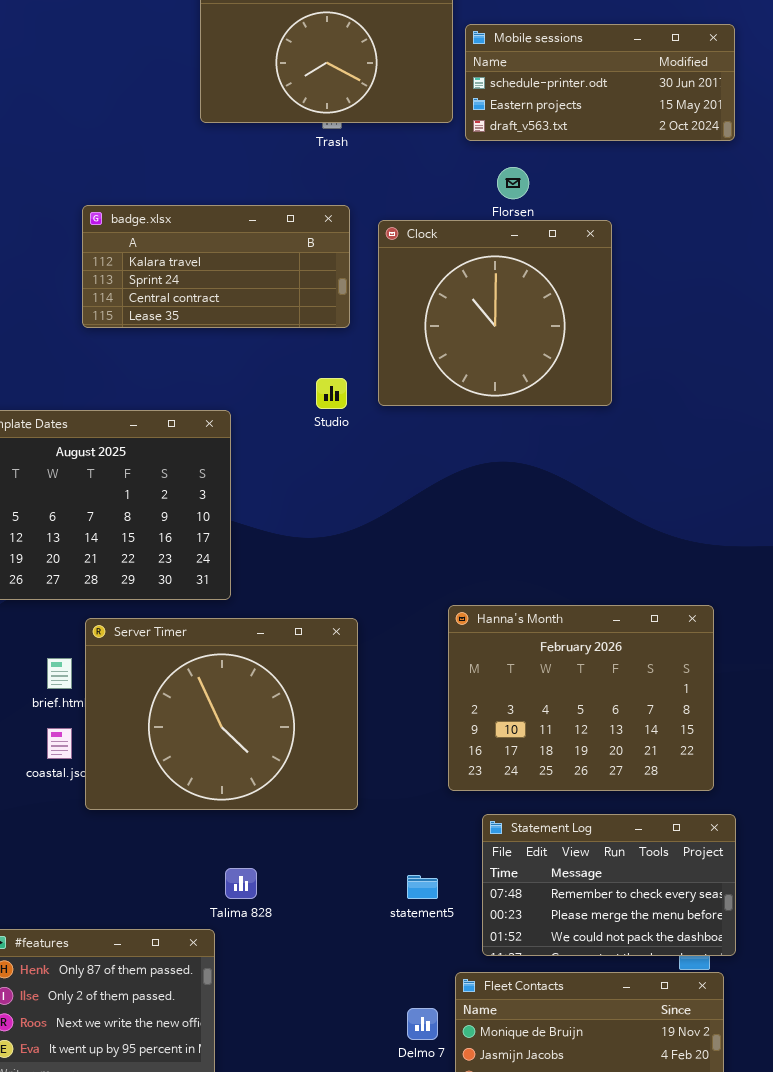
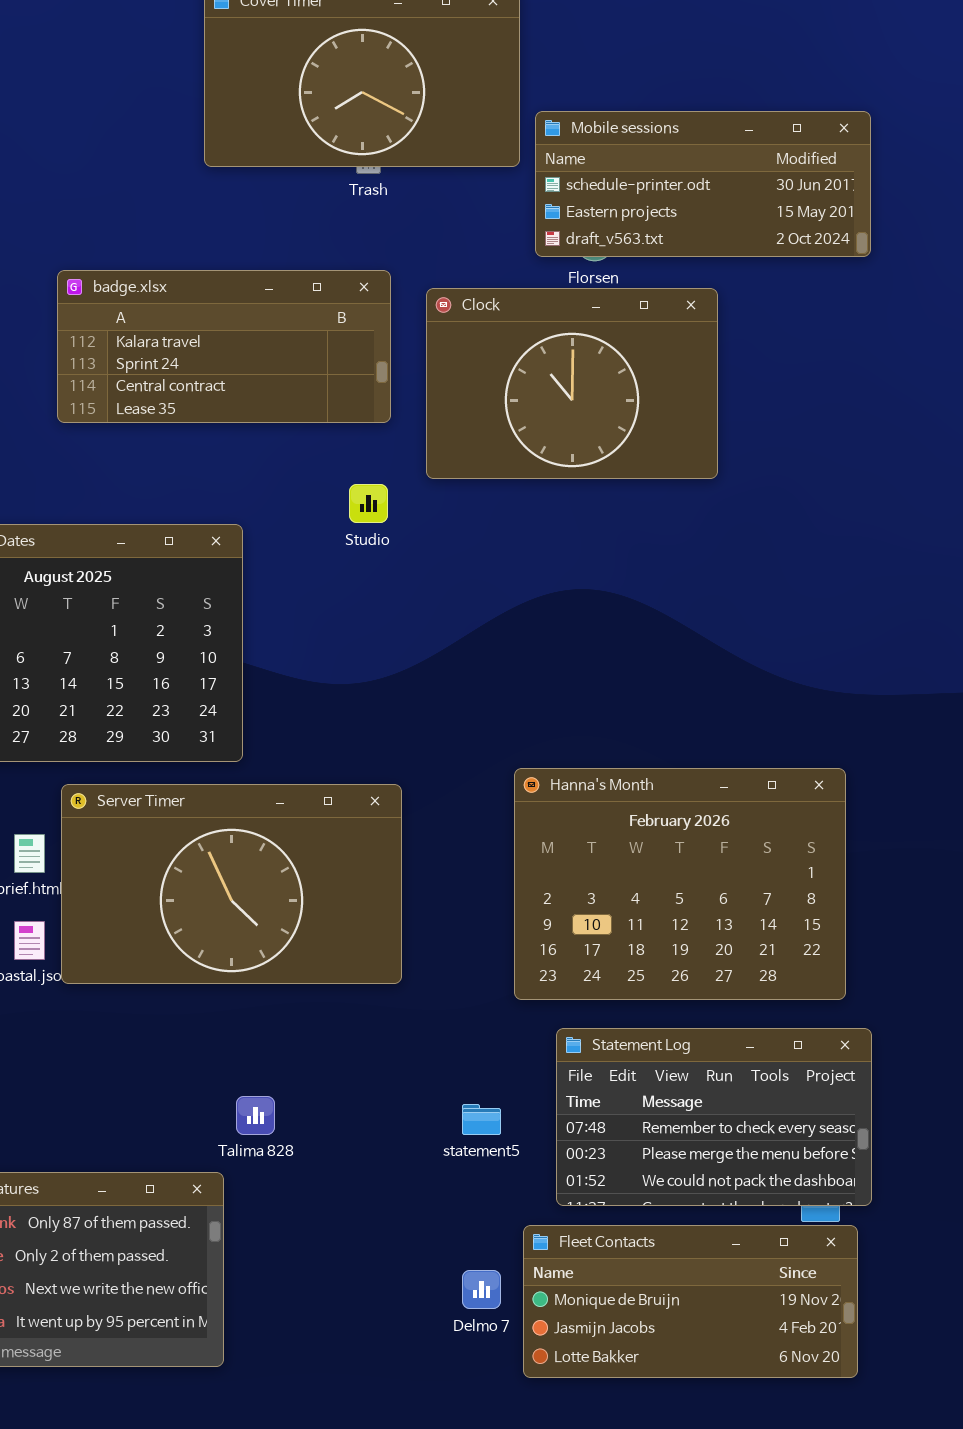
Mobile sessions: [465,24,735,141] -> [535,111,871,257], moved
Clock: [378,220,612,406] -> [426,288,718,479], resized
Server Timer: [85,618,358,810] -> [61,784,402,984], resized

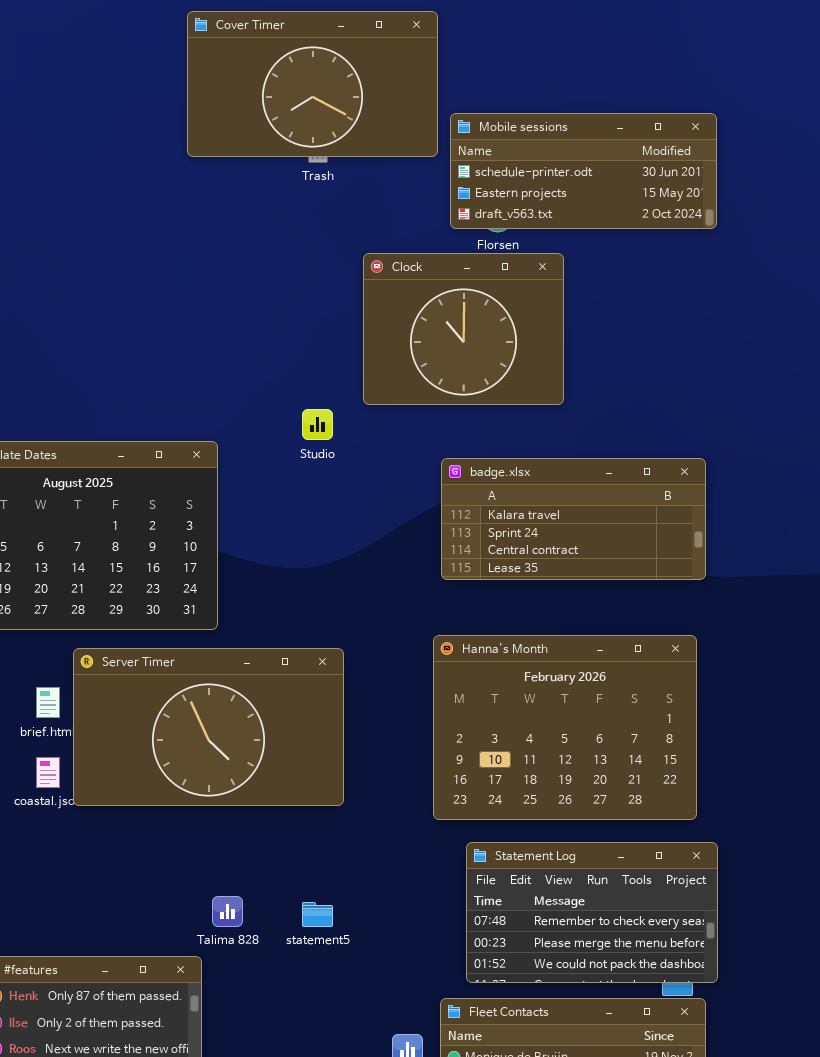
badge.xlsx: [57,270,391,423] -> [441,458,706,580], moved
Clock: [426,288,718,479] -> [363,253,564,405], resized
statement5: [462,1104,501,1135] -> [302,902,333,927], moved

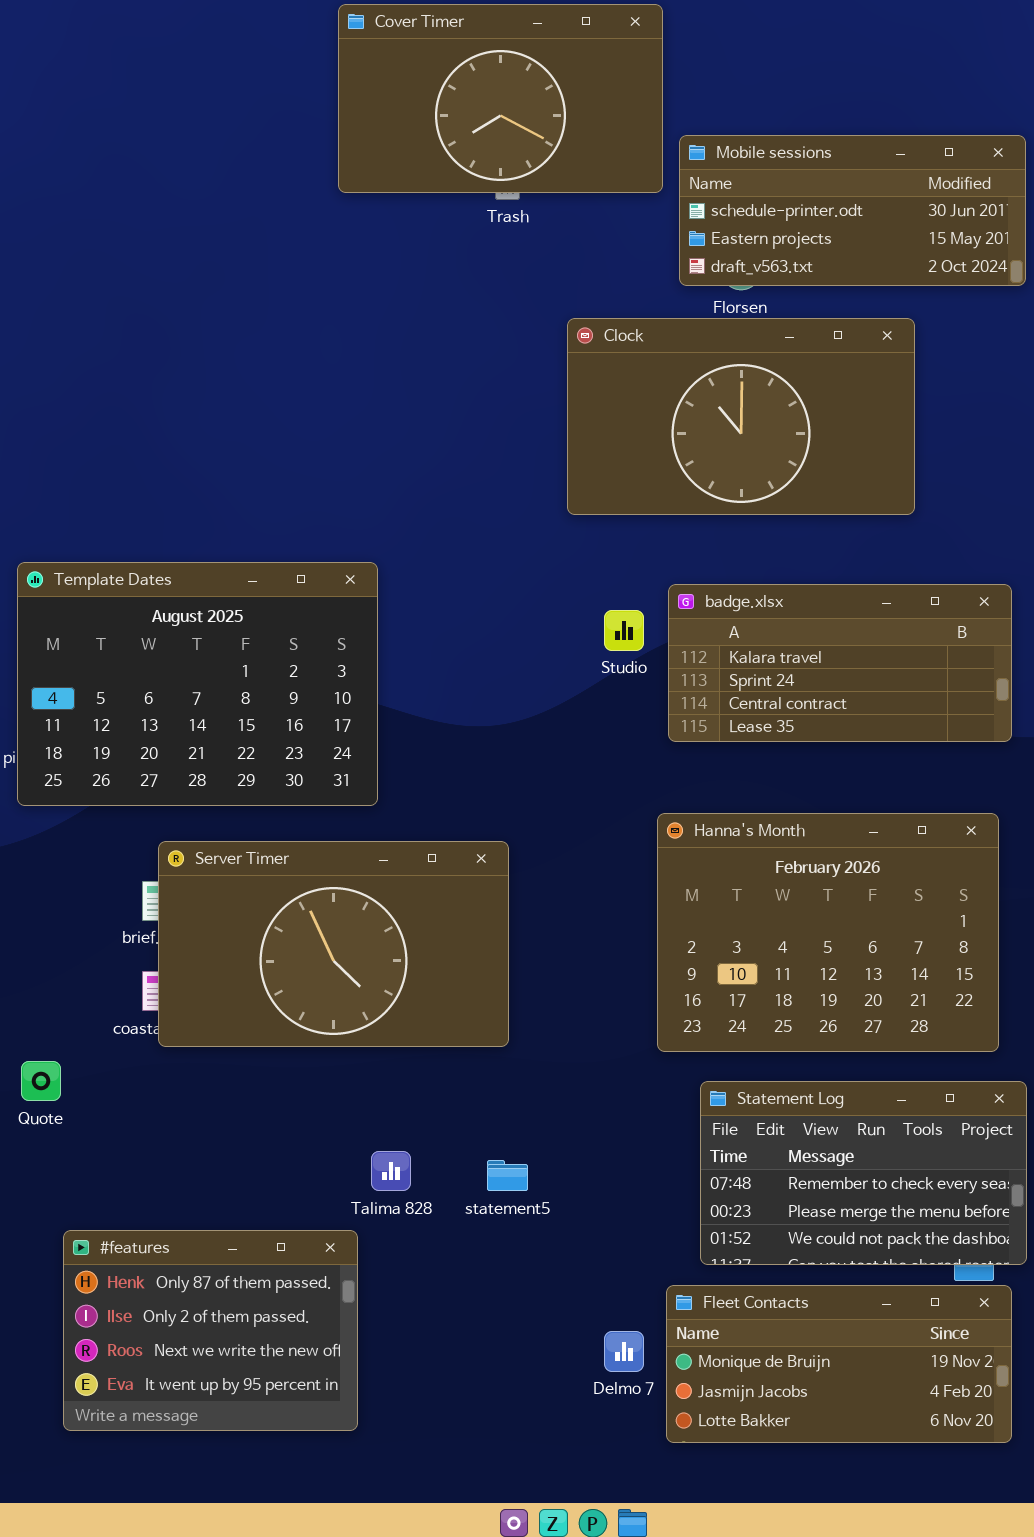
Clock: [363,253,564,405] -> [567,318,915,515], resized
Studio: [302,409,333,440] -> [604,610,644,651], moved
Server Timer: [73,648,344,806] -> [158,841,509,1047], moved

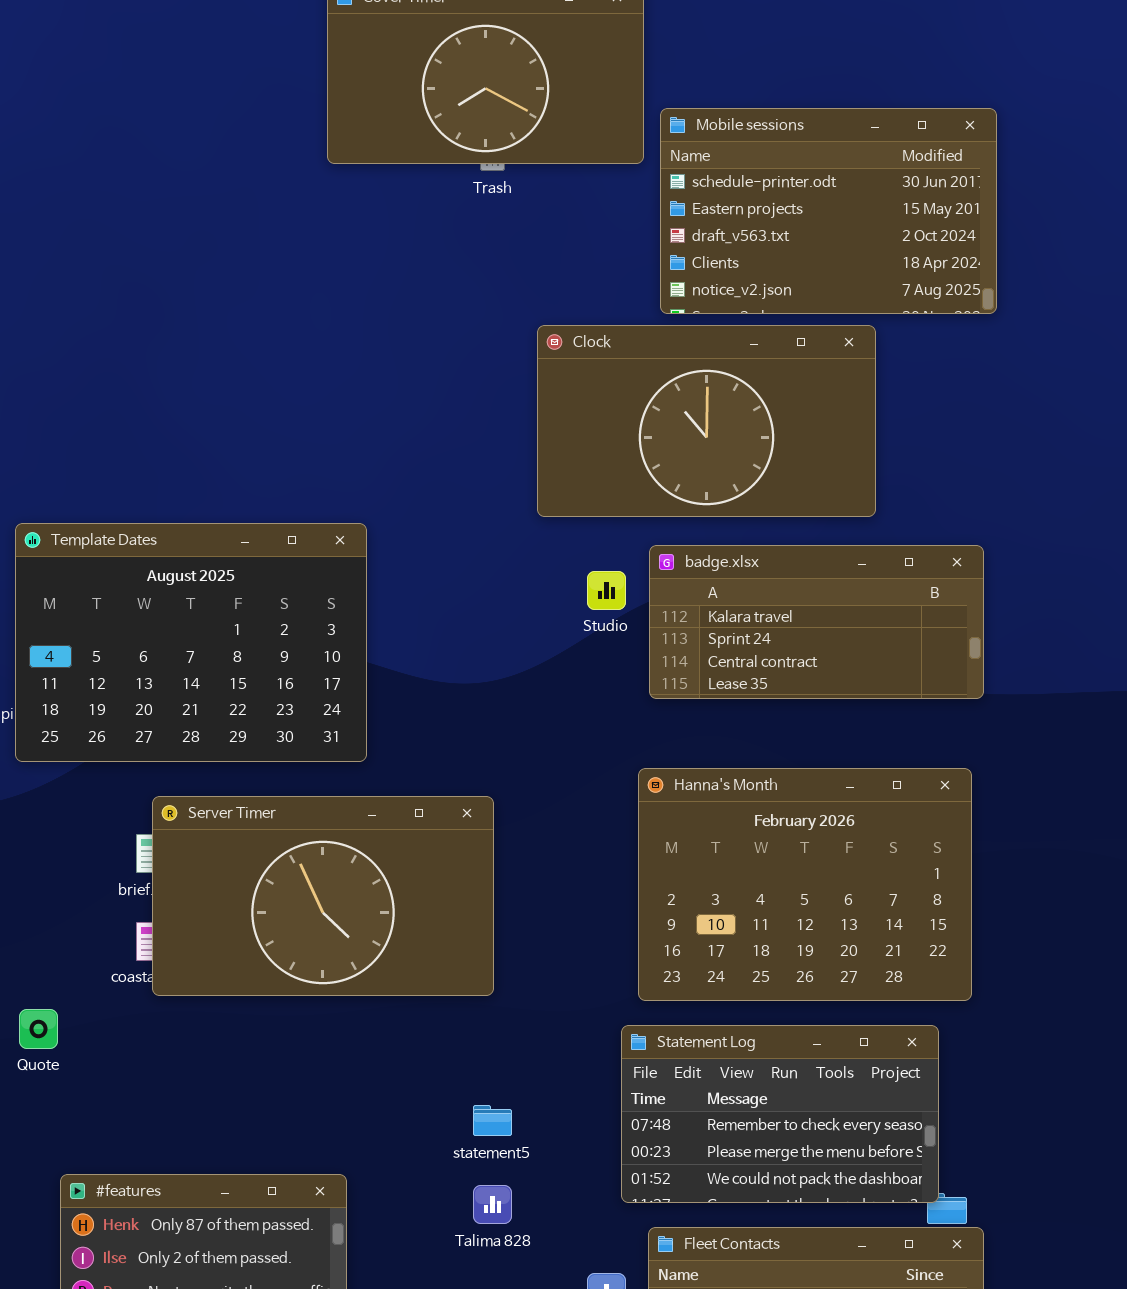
Mobile sessions: [679,135,1026,286] -> [660,108,997,314], resized
Clock: [567,318,915,515] -> [537,325,876,517], moved
Statement Log: [700,1081,1027,1265] -> [621,1025,939,1203], moved
Talima 828: [371,1151,411,1191] -> [473,1185,512,1224], moved

